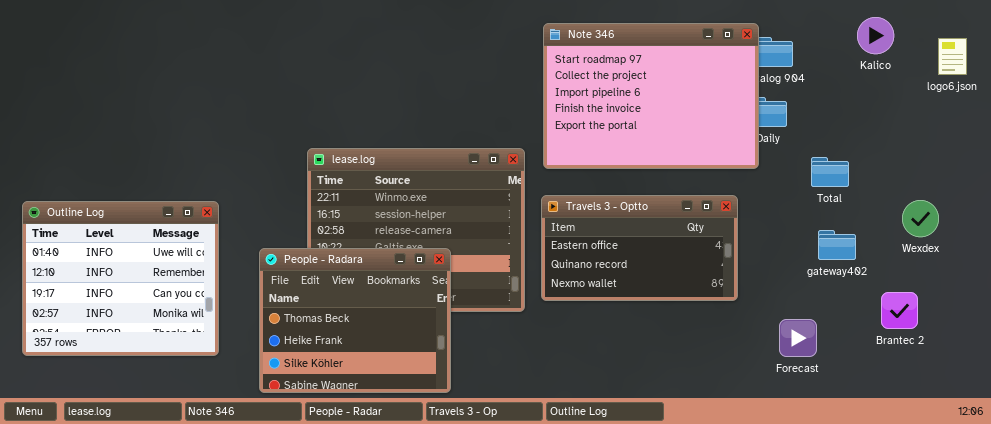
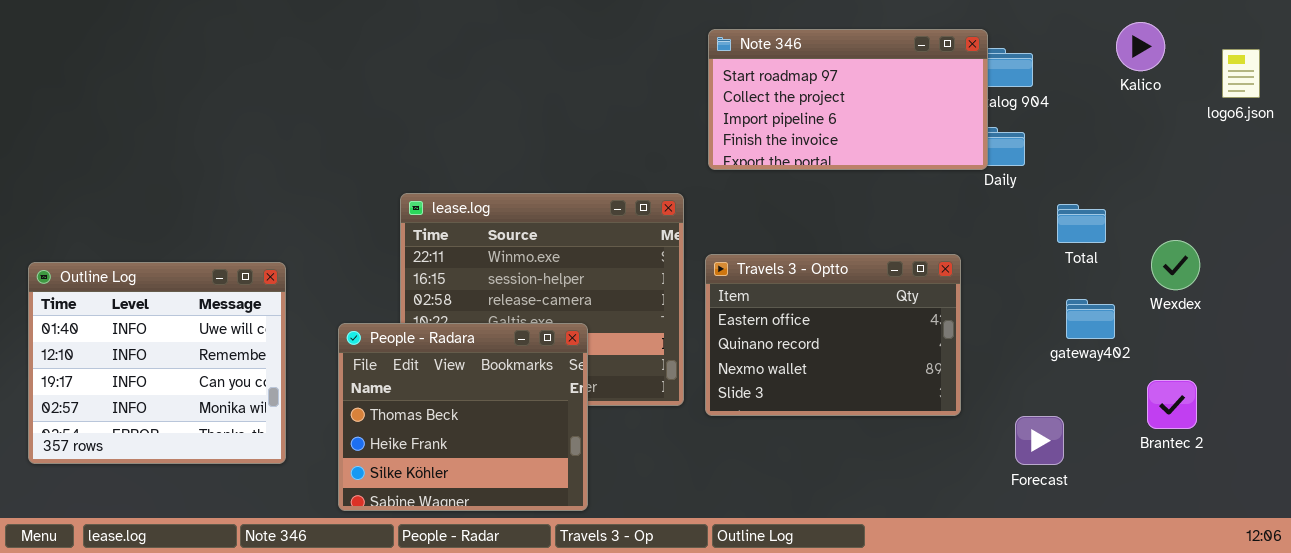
Note 346: [543,23,759,169] -> [708,29,988,170], resized
Travels 3 - Optto: [541,195,738,301] -> [705,254,961,416], resized
Wexdex: [902,200,939,237] -> [1151,240,1200,290], moved

